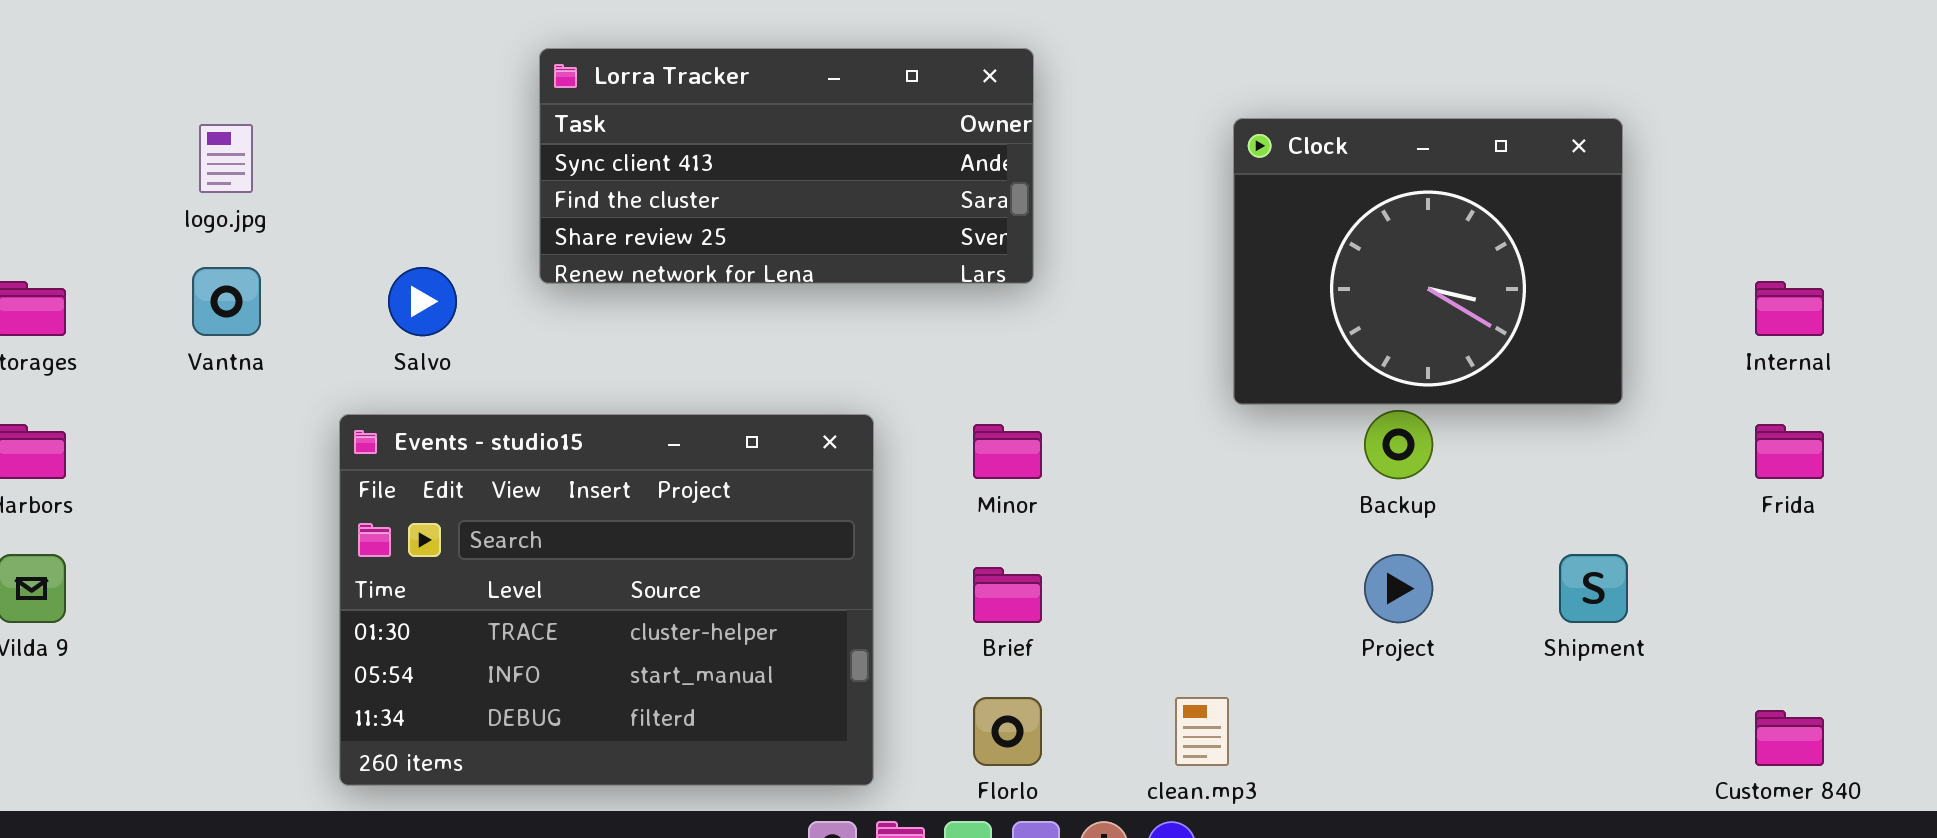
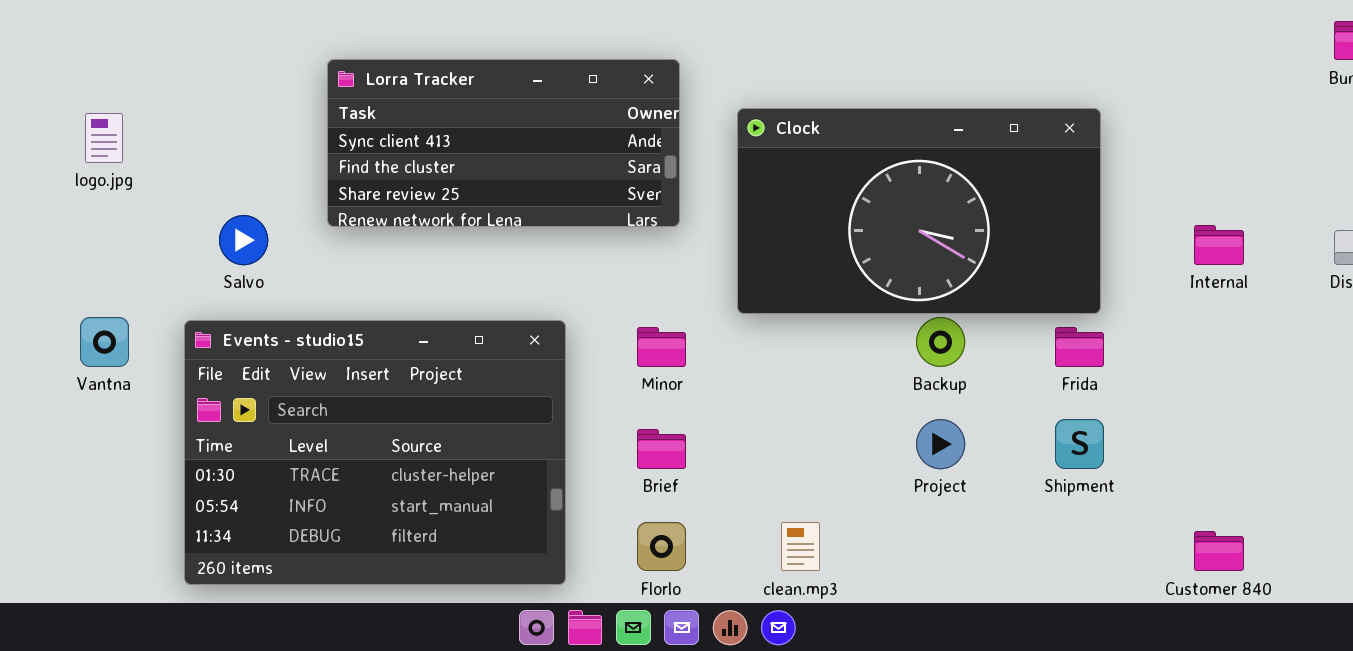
Clock: [1233,118,1623,405] -> [737,108,1101,314], resized
Vantna: [192,267,261,336] -> [80,317,129,367], moved
Frida: [1755,424,1824,479] -> [1055,327,1104,367], moved

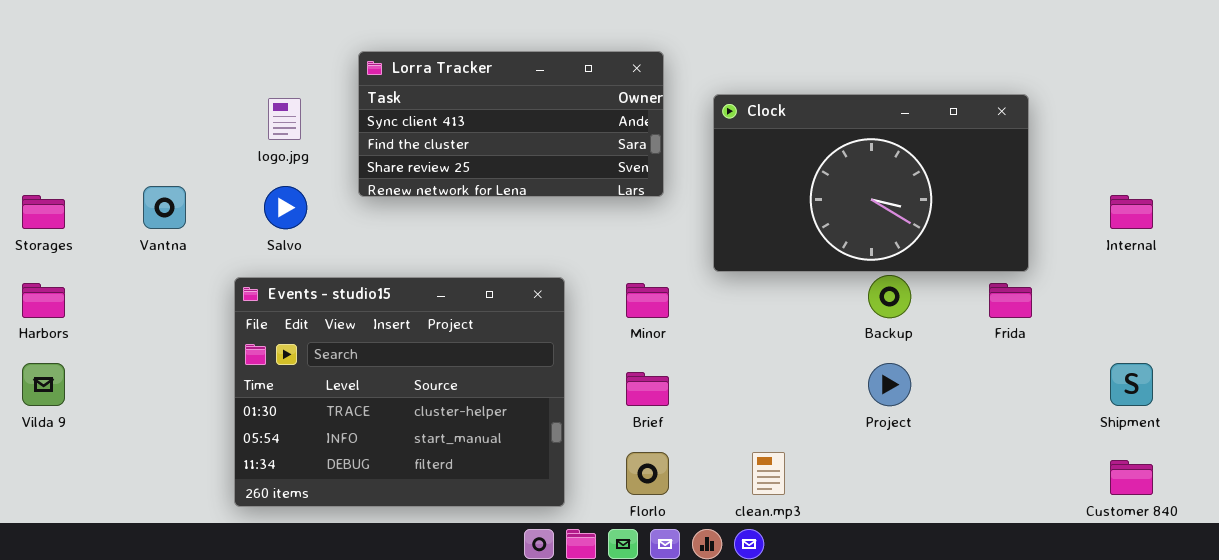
logo.jpg: [85,113,123,163] -> [268,98,301,140], moved
Vantna: [80,317,129,367] -> [143,186,186,229], moved
Shipment: [1055,419,1104,469] -> [1110,363,1153,406], moved

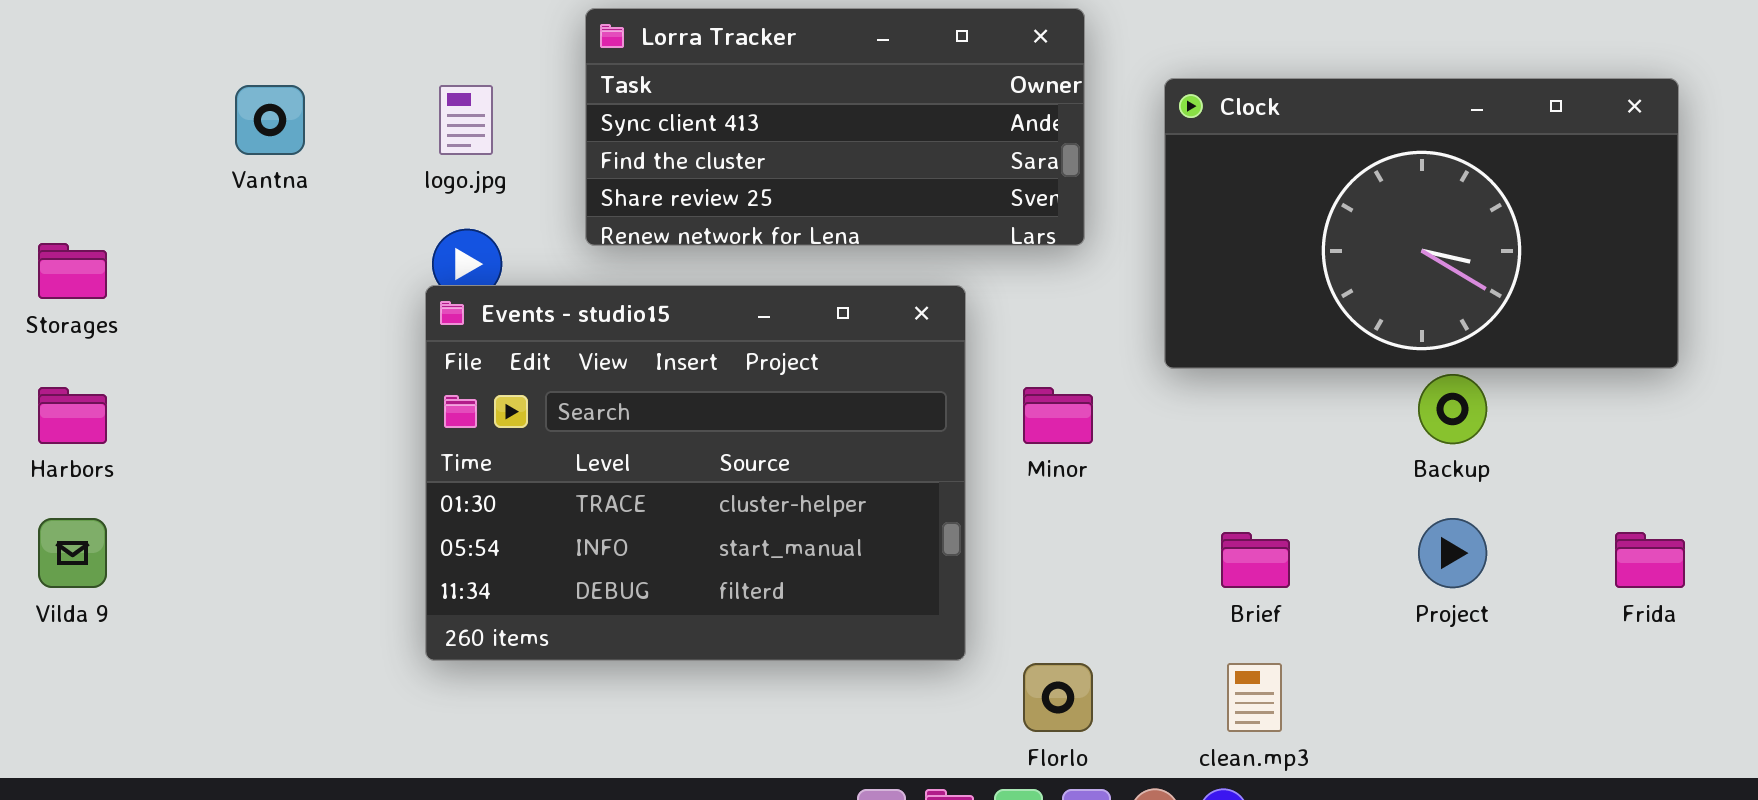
Vantna: [143,186,186,229] -> [235,85,305,155], moved
Events - studio15: [234,277,565,507] -> [425,285,966,661], moved
Frida: [989,283,1032,318] -> [1615,532,1685,588], moved
Brief: [626,372,669,406] -> [1221,532,1290,588], moved

